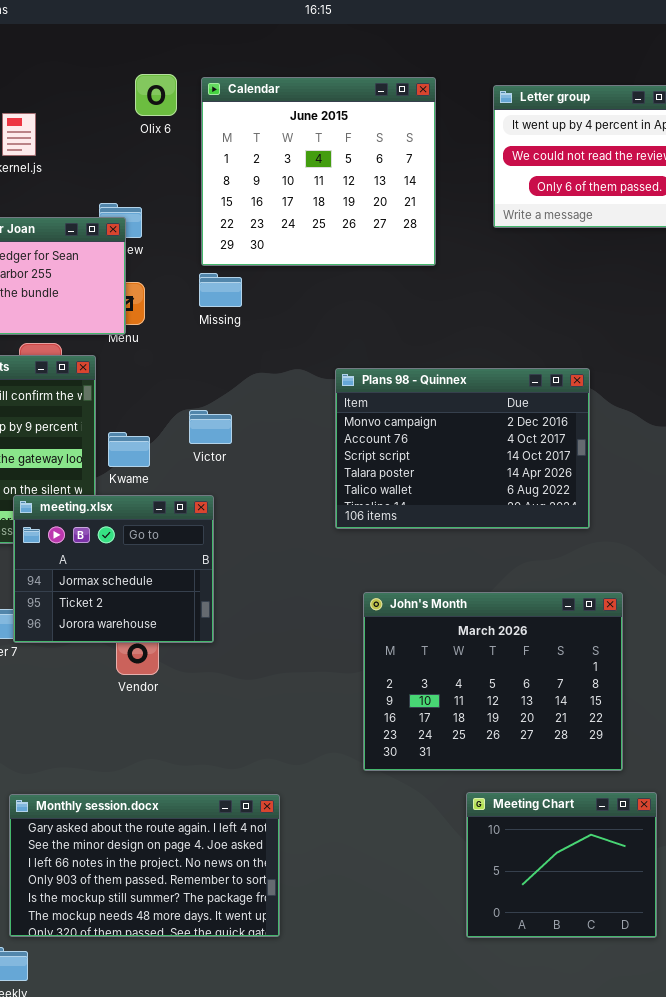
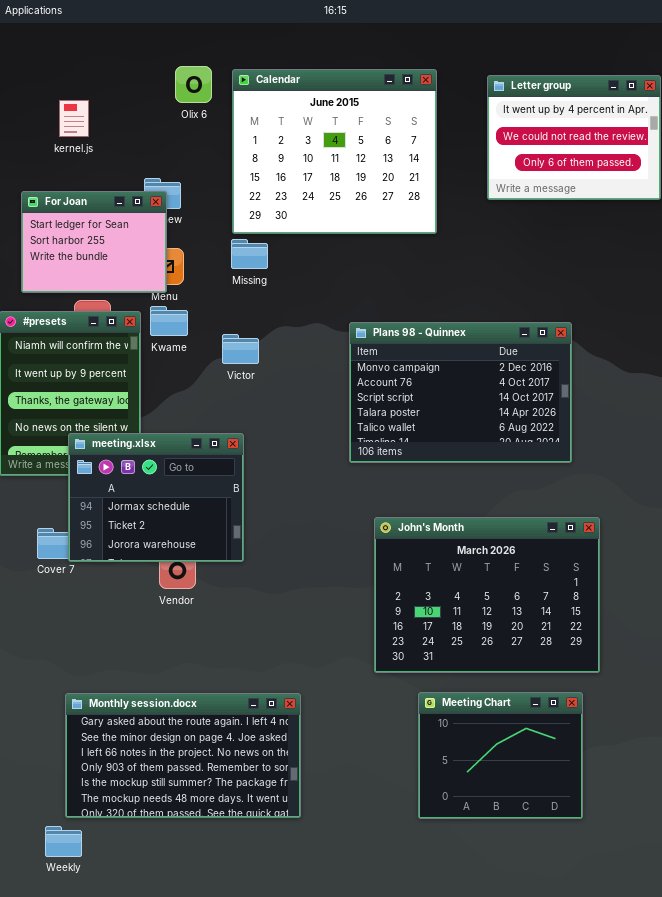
Victor: [189,410,232,444] -> [222,334,259,364], moved
Kwame: [108,432,150,467] -> [150,306,188,336], moved
Meeting Chart: [466,792,657,938] -> [418,692,583,819], moved

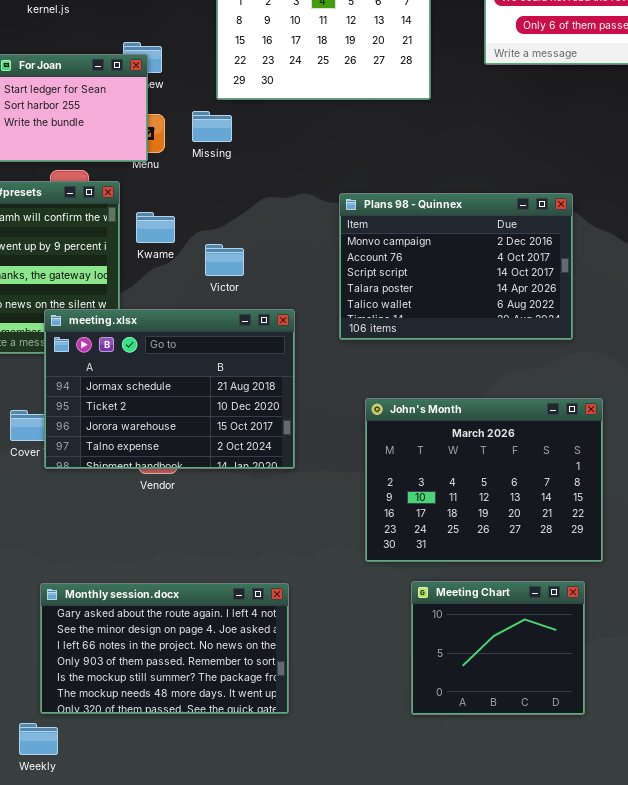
Missing: [231,239,268,269] -> [192,111,232,142], moved
Kwame: [150,306,188,336] -> [136,212,175,243], moved
Victor: [222,334,259,364] -> [205,244,244,276], moved
meeting.xlsx: [68,433,244,562] -> [44,309,295,469], resized

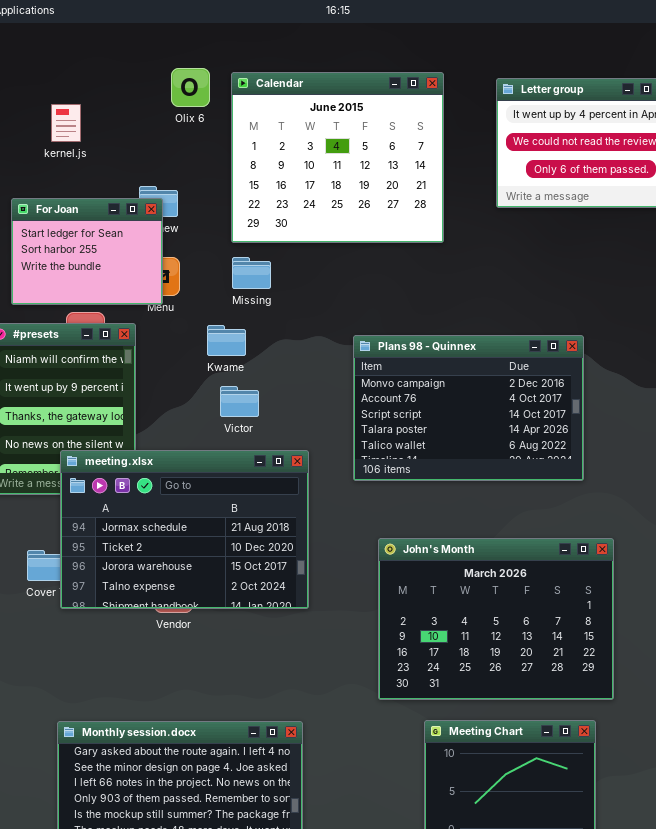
Missing: [192,111,232,142] -> [232,257,271,289], moved
Kwame: [136,212,175,243] -> [207,325,246,356], moved

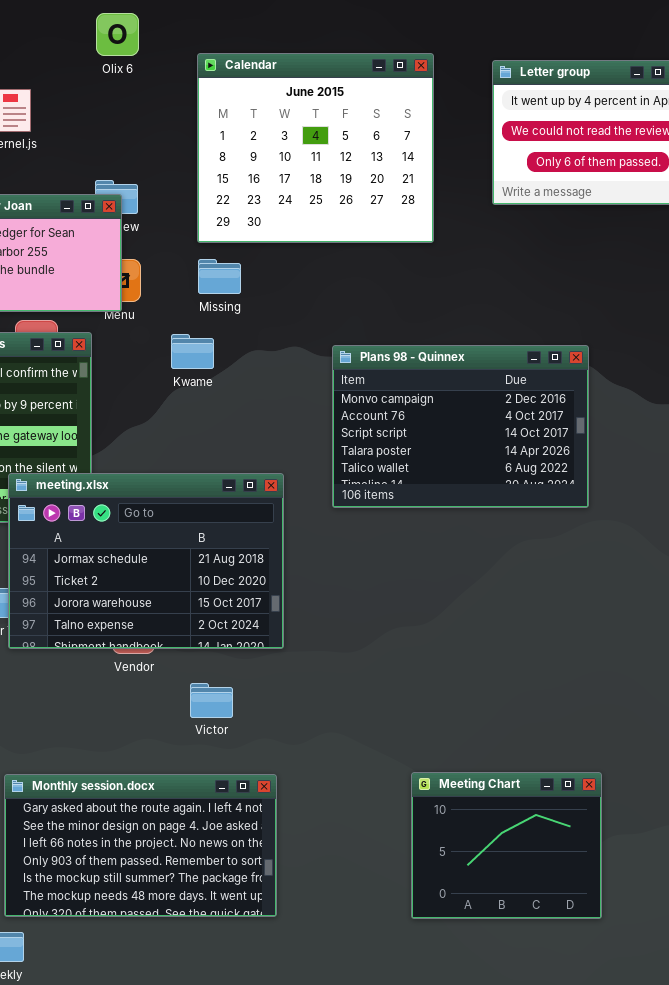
Olix 6: [171,68,210,107] -> [96,13,139,56], moved
Victor: [220,386,259,417] -> [190,683,233,718], moved
John's Month: [378,538,614,700] -> none, closed

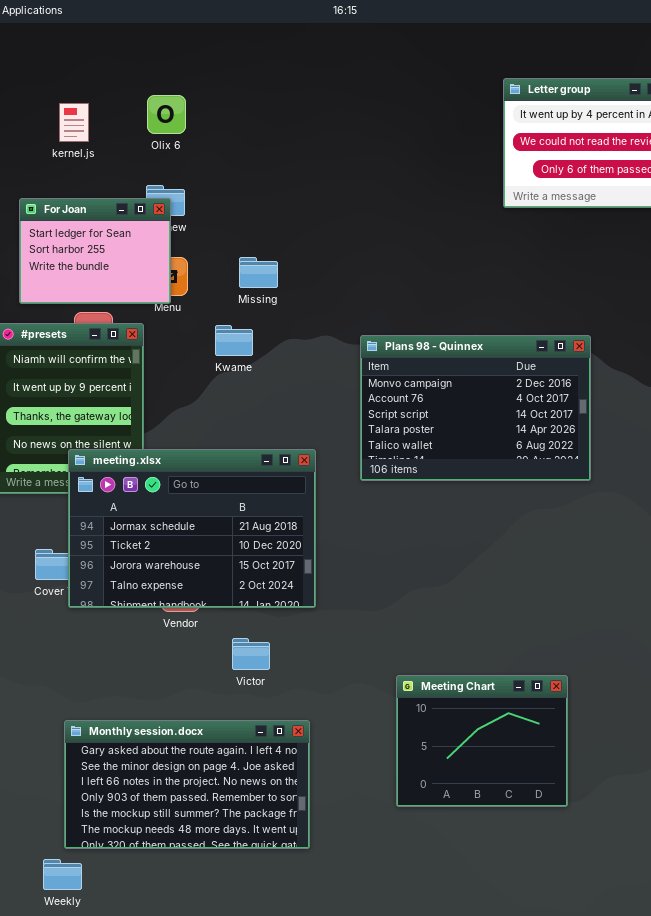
Olix 6: [96,13,139,56] -> [147,95,186,134], moved
Calendar: [197,53,434,243] -> none, closed
Meeting Chart: [411,772,602,919] -> [396,675,568,807], moved

